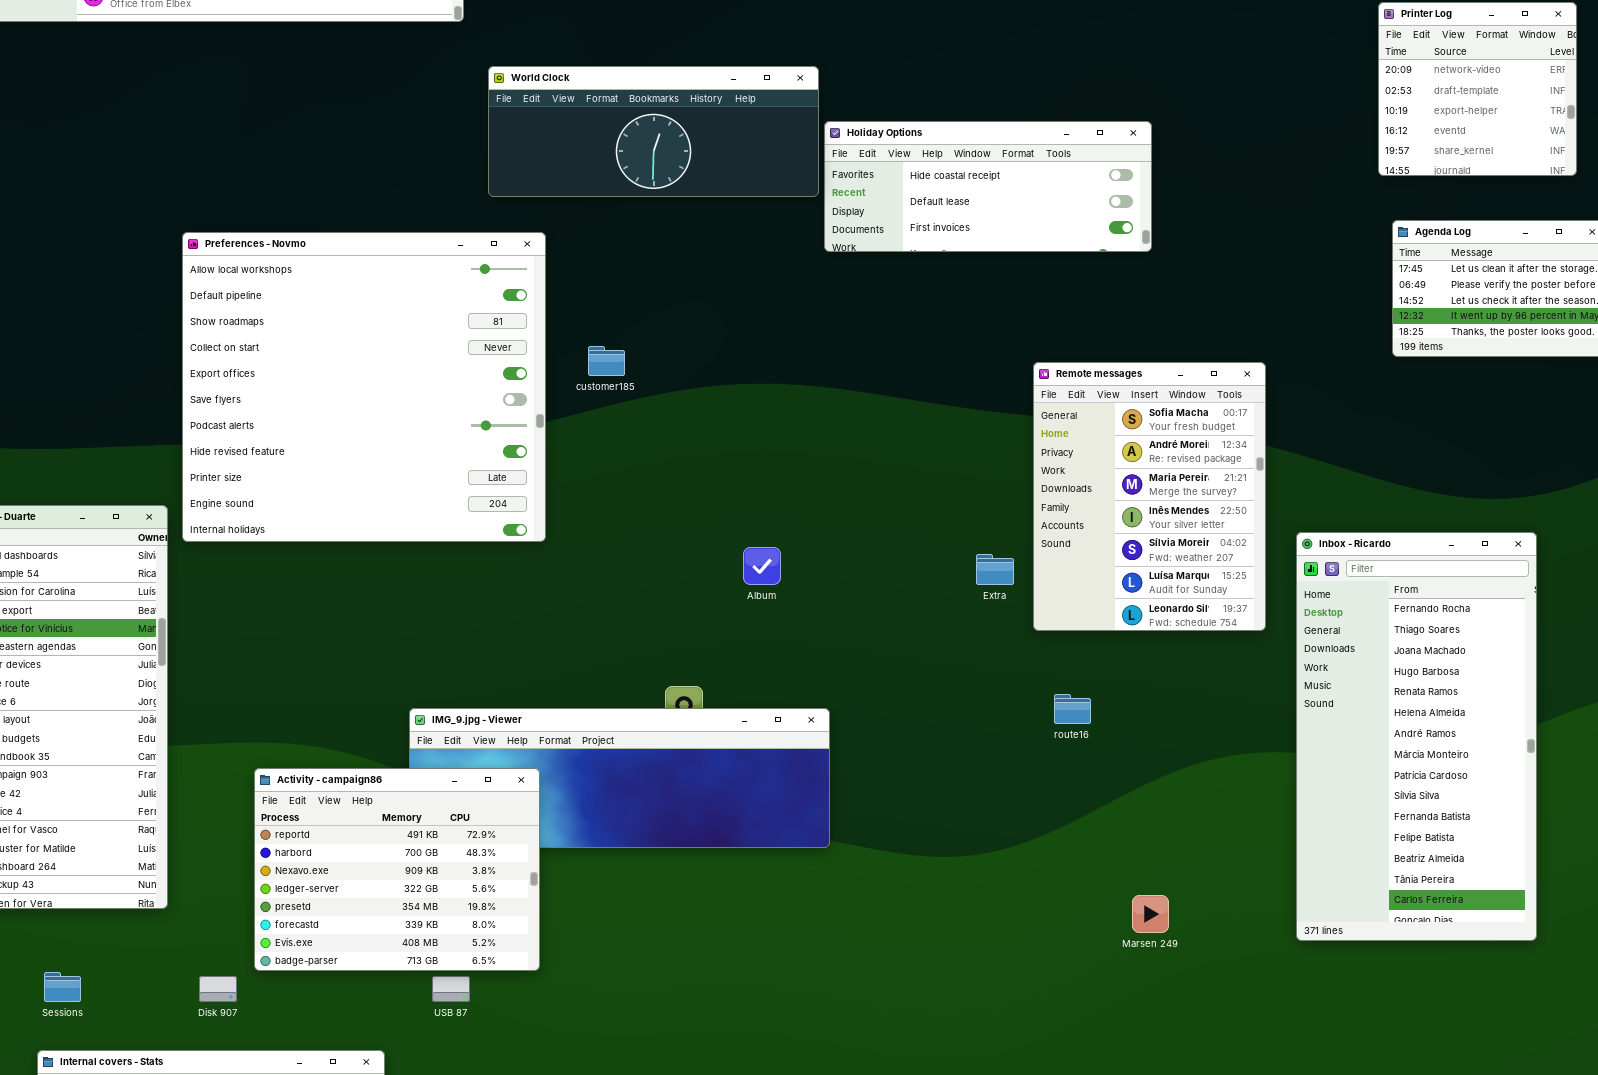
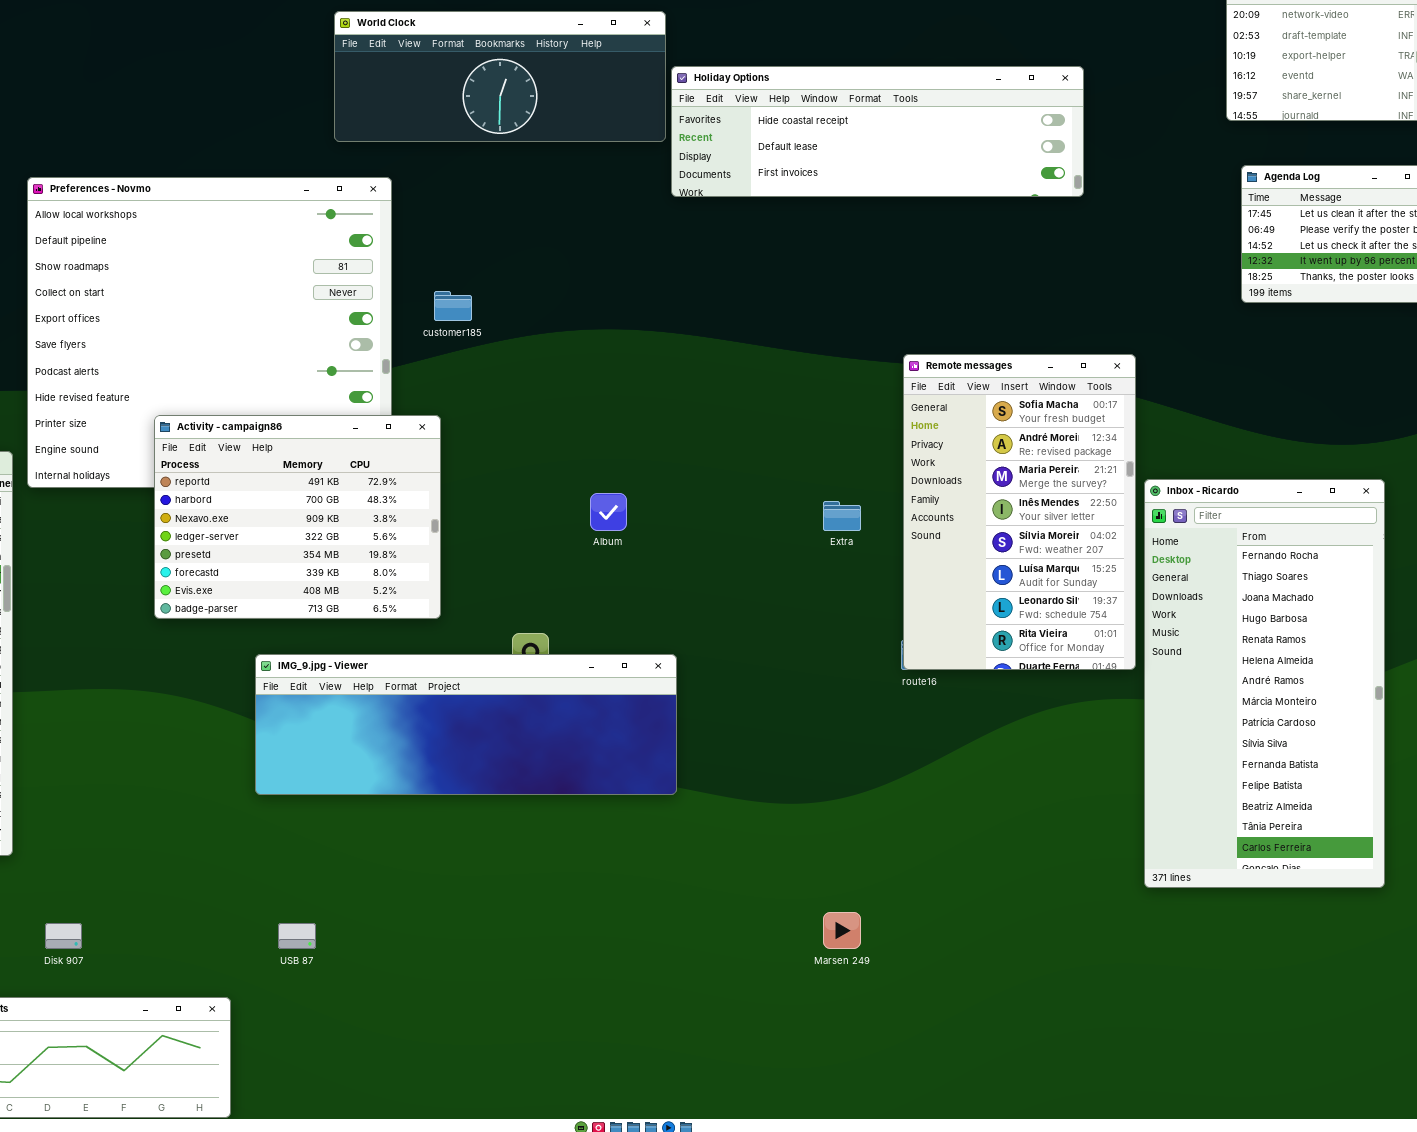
Holiday Options: [824,121,1152,252] -> [671,66,1084,197], resized
Remote messages: [1033,362,1266,631] -> [903,354,1136,670], moved, resized
Activity - campaign86: [254,768,540,971] -> [154,415,441,619], moved
Marsen 249: [1132,895,1169,933] -> [823,912,861,949], moved

